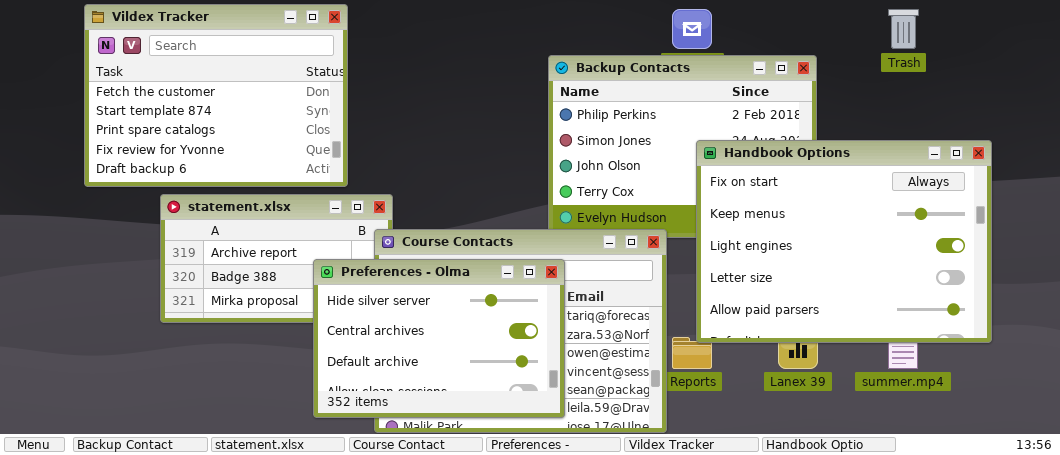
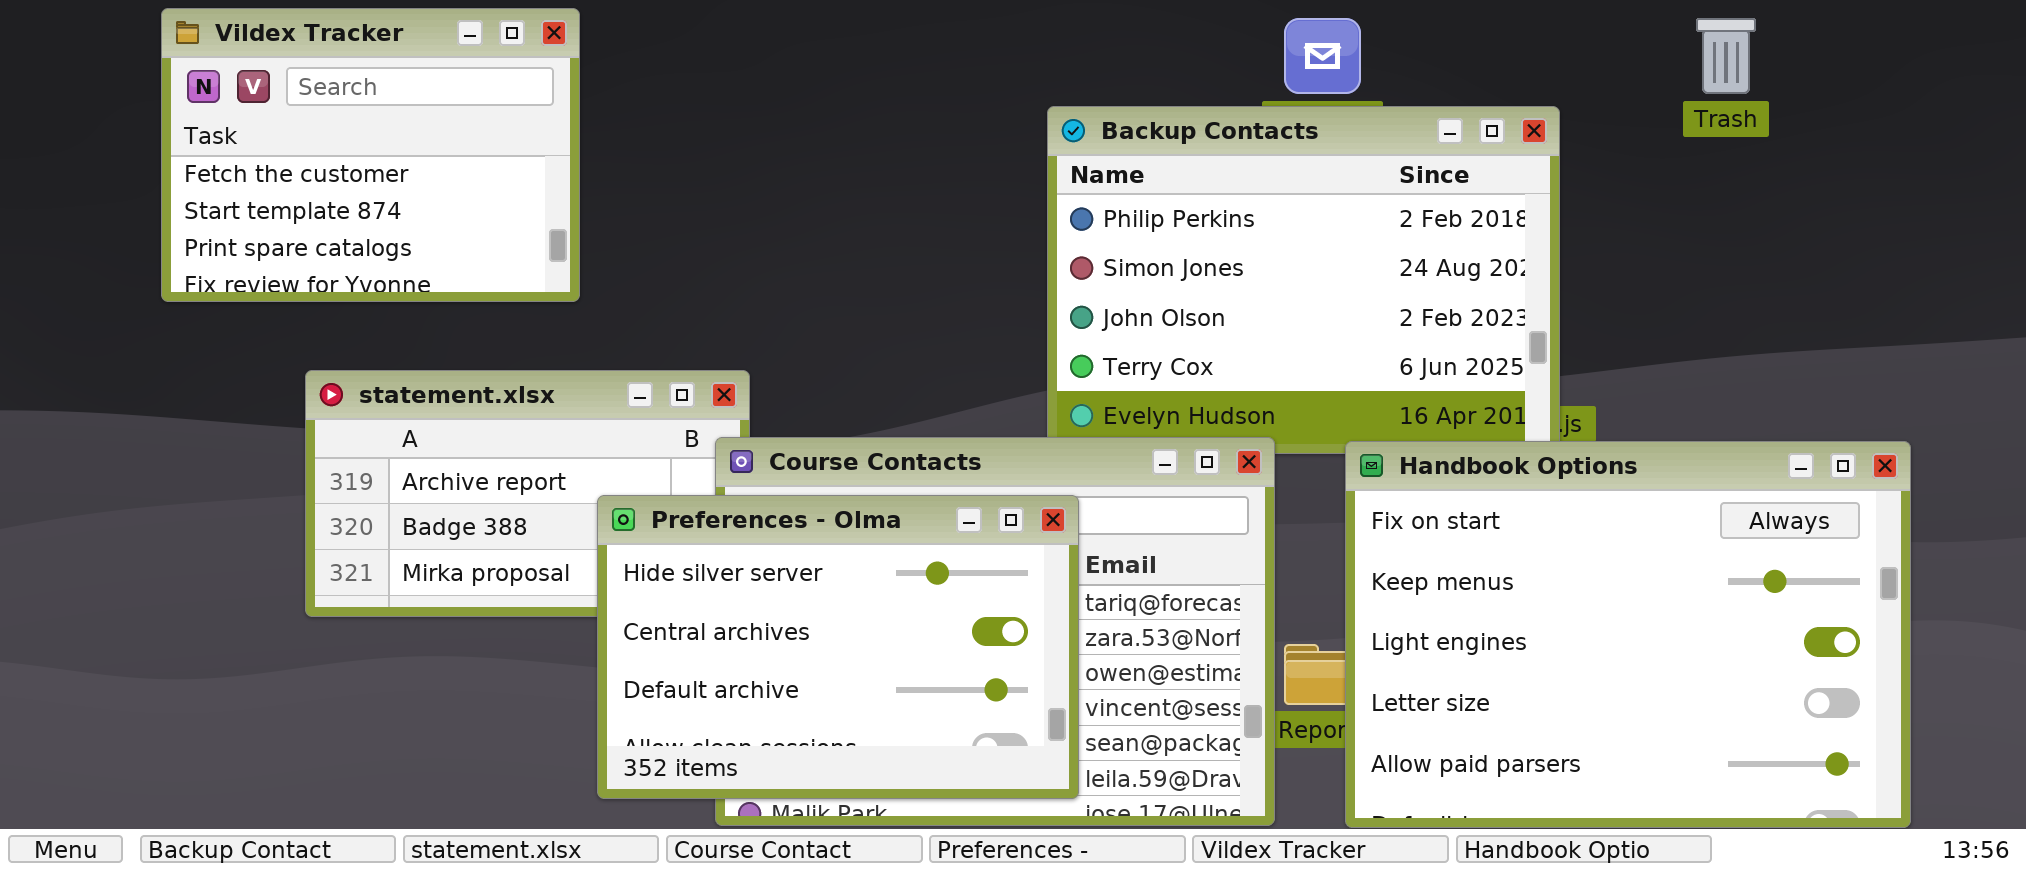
Vildex Tracker: [84,4,348,187] -> [161,8,580,302], resized
Handbook Options: [696,140,992,343] -> [1345,441,1911,828], moved

